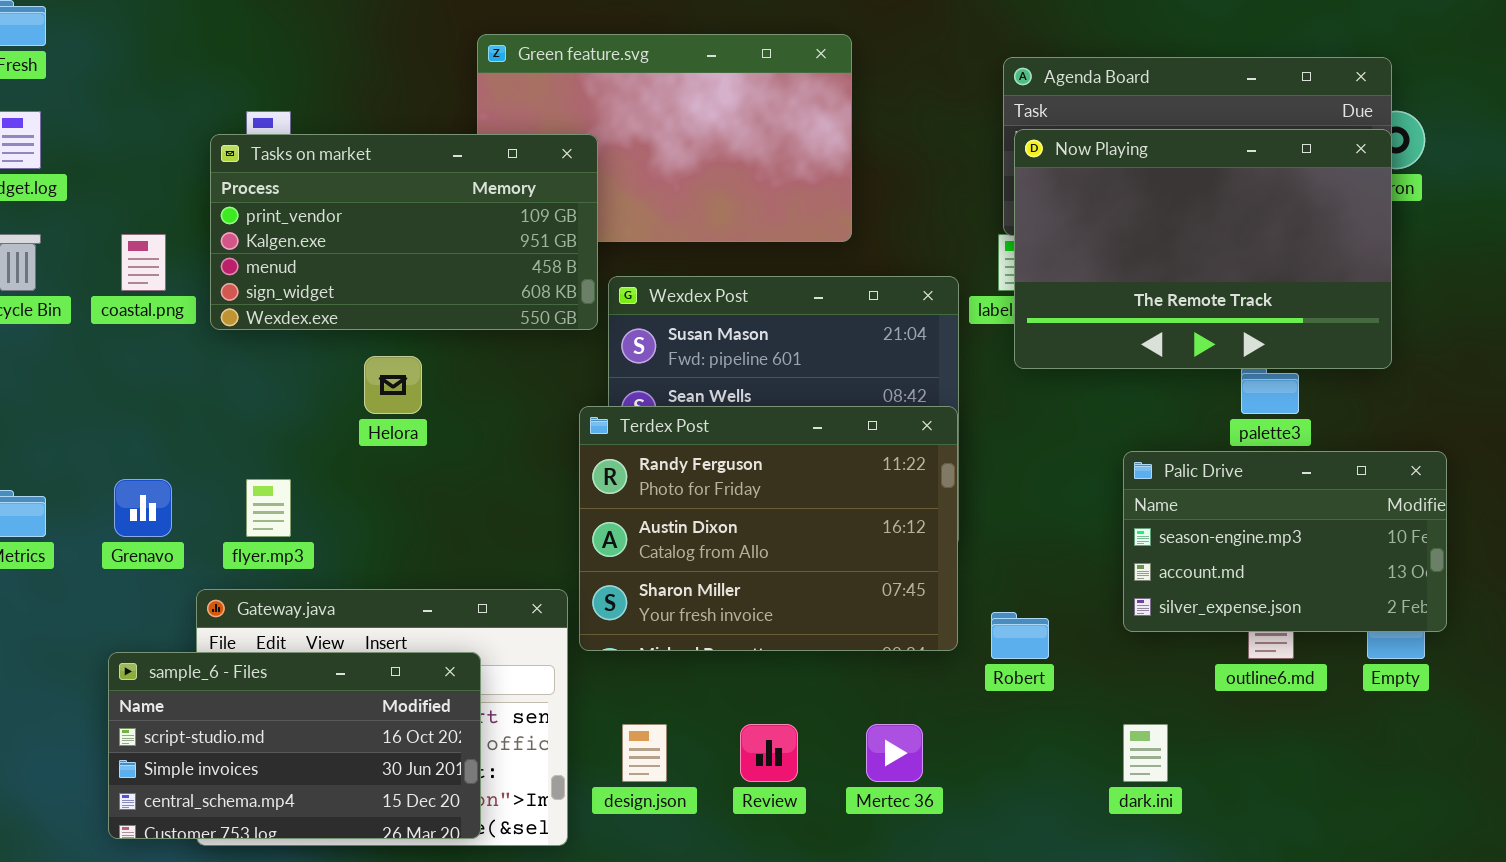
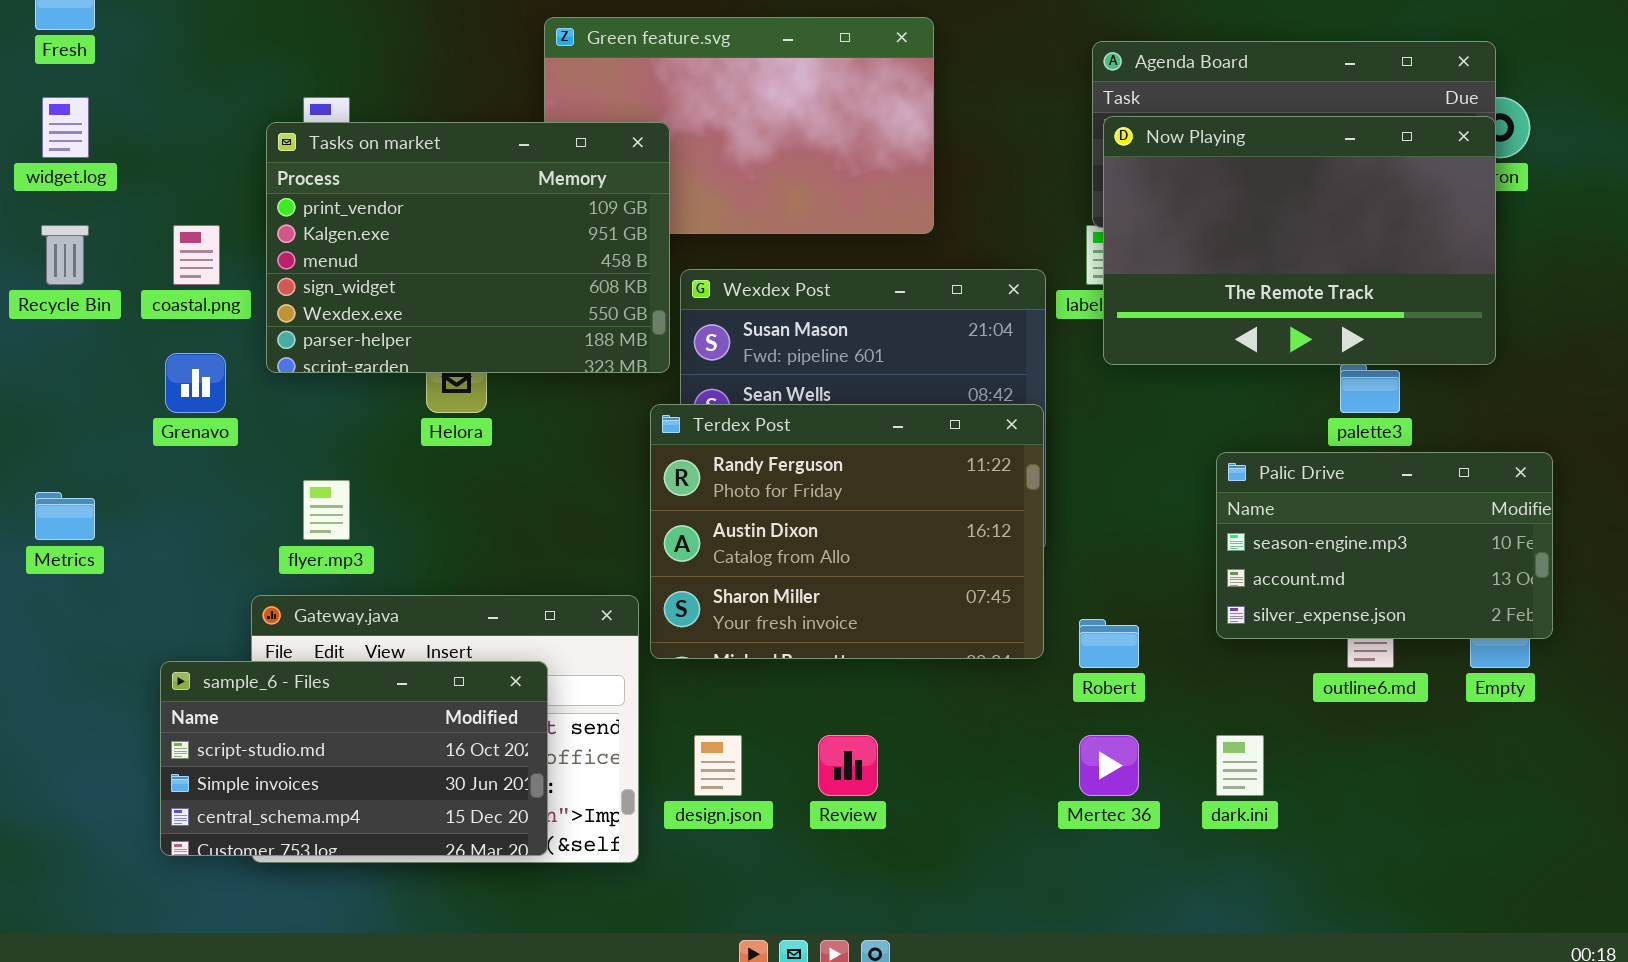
Tasks on market: [210,134,598,330] -> [266,122,670,373], resized
Grenavo: [114,479,172,537] -> [165,353,226,413], moved
Mertec 36: [866,724,923,782] -> [1079,735,1139,796], moved

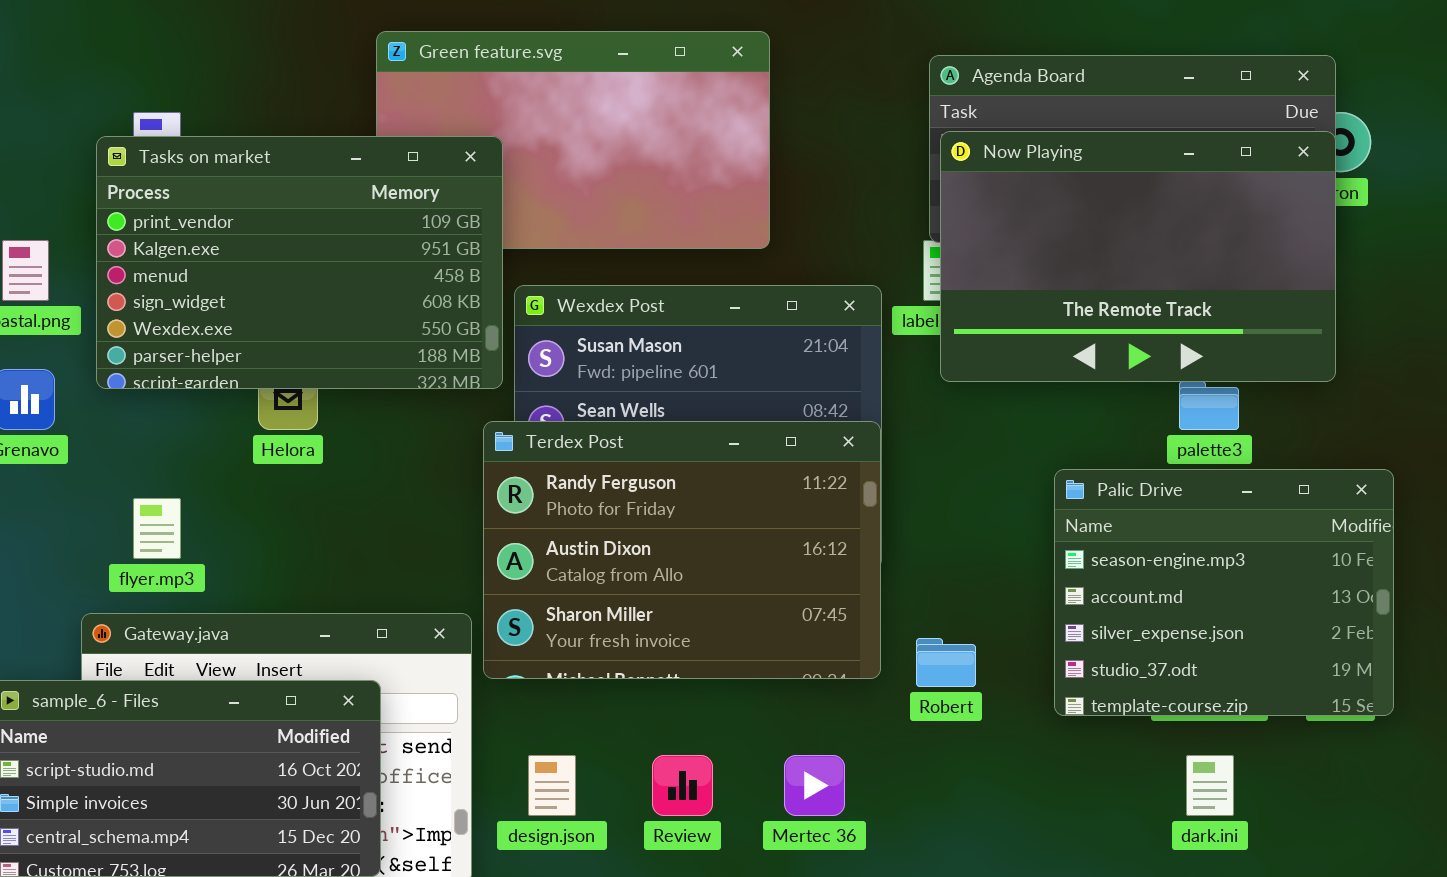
Palic Drive: [1216,452,1553,639] -> [1054,469,1394,716], resized
Mertec 36: [1079,735,1139,796] -> [784,755,845,816], moved
dark.ini: [1216,735,1264,796] -> [1186,755,1234,816], moved

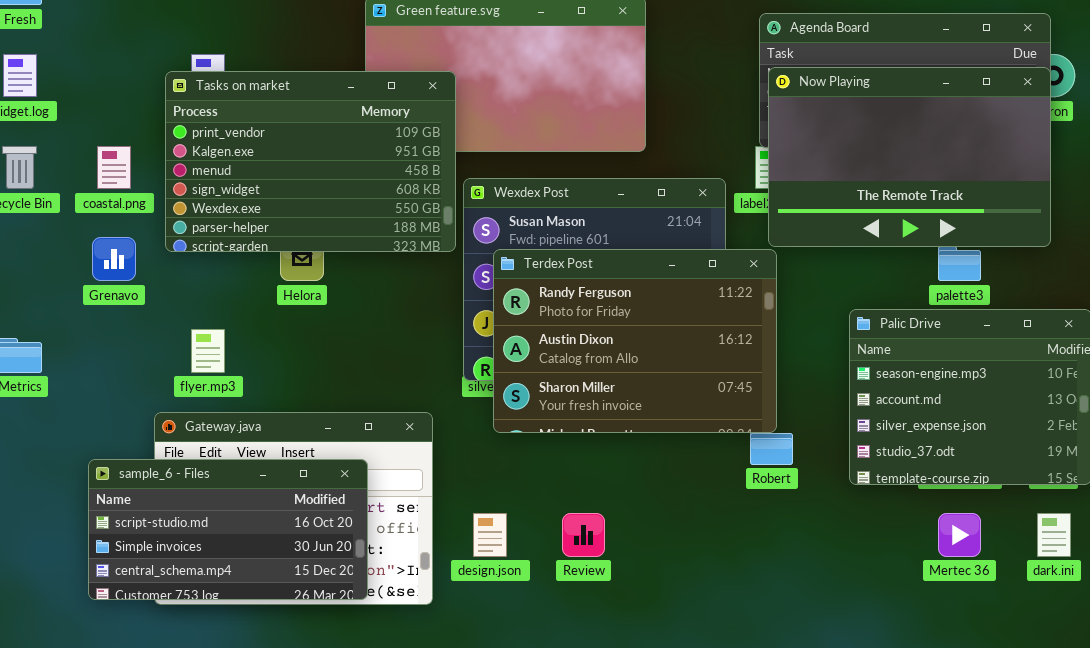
Terdex Post: [483,421,881,679] -> [493,249,777,433], moved
Mertec 36: [784,755,845,816] -> [938,513,981,557], moved
dark.ini: [1186,755,1234,816] -> [1037,513,1071,557], moved

